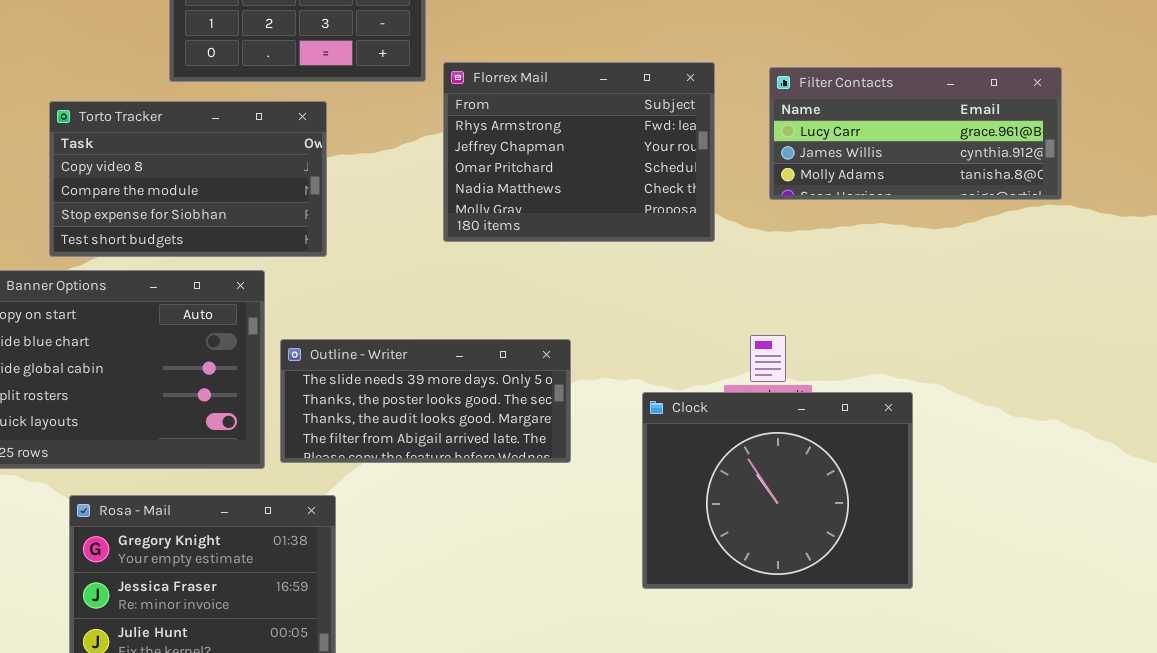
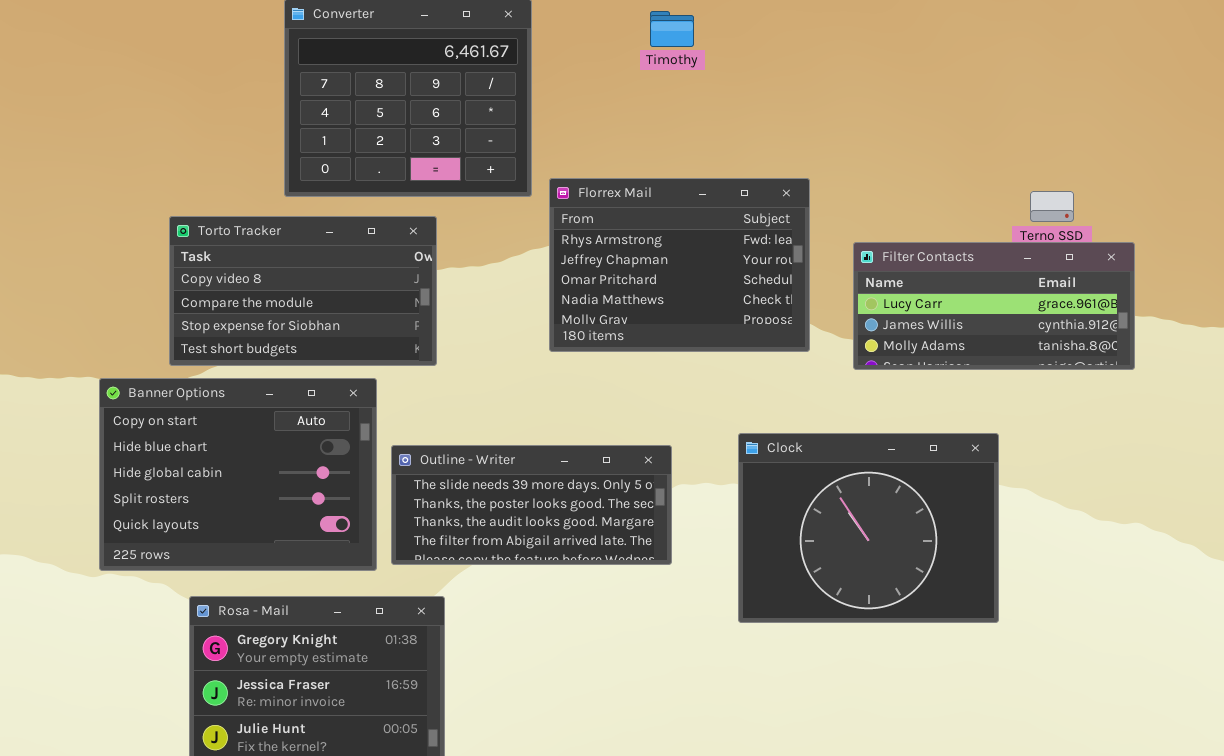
Filter Contacts: [769,67,1062,200] -> [853,242,1135,370], moved
Clock: [642,392,913,589] -> [738,433,999,623], moved

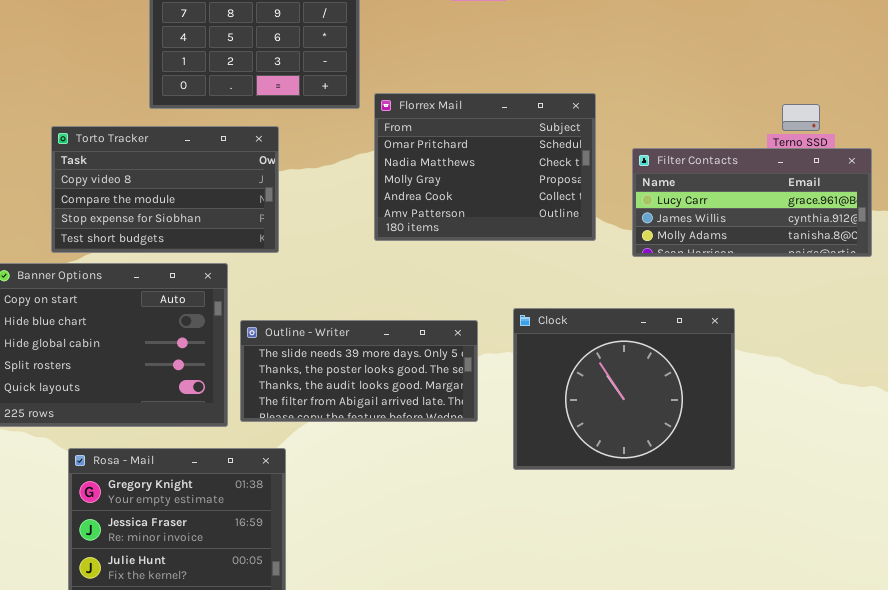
Florrex Mail: [549,178,810,352] -> [374,93,596,241], scrolled down 2 rows
Clock: [738,433,999,623] -> [513,308,735,470], moved

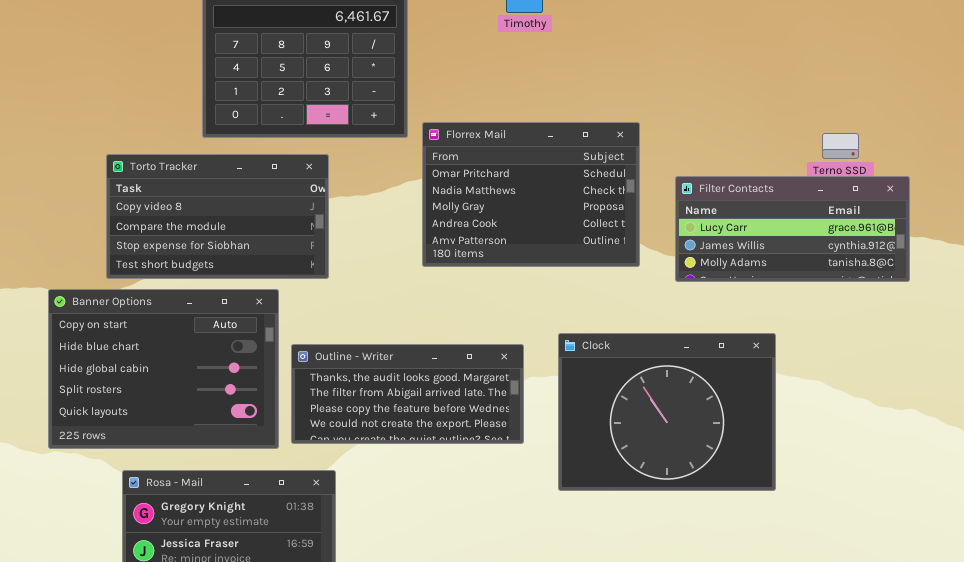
Outline - Writer: [240,320,478,422] -> [291,344,524,444], scrolled down 2 rows

